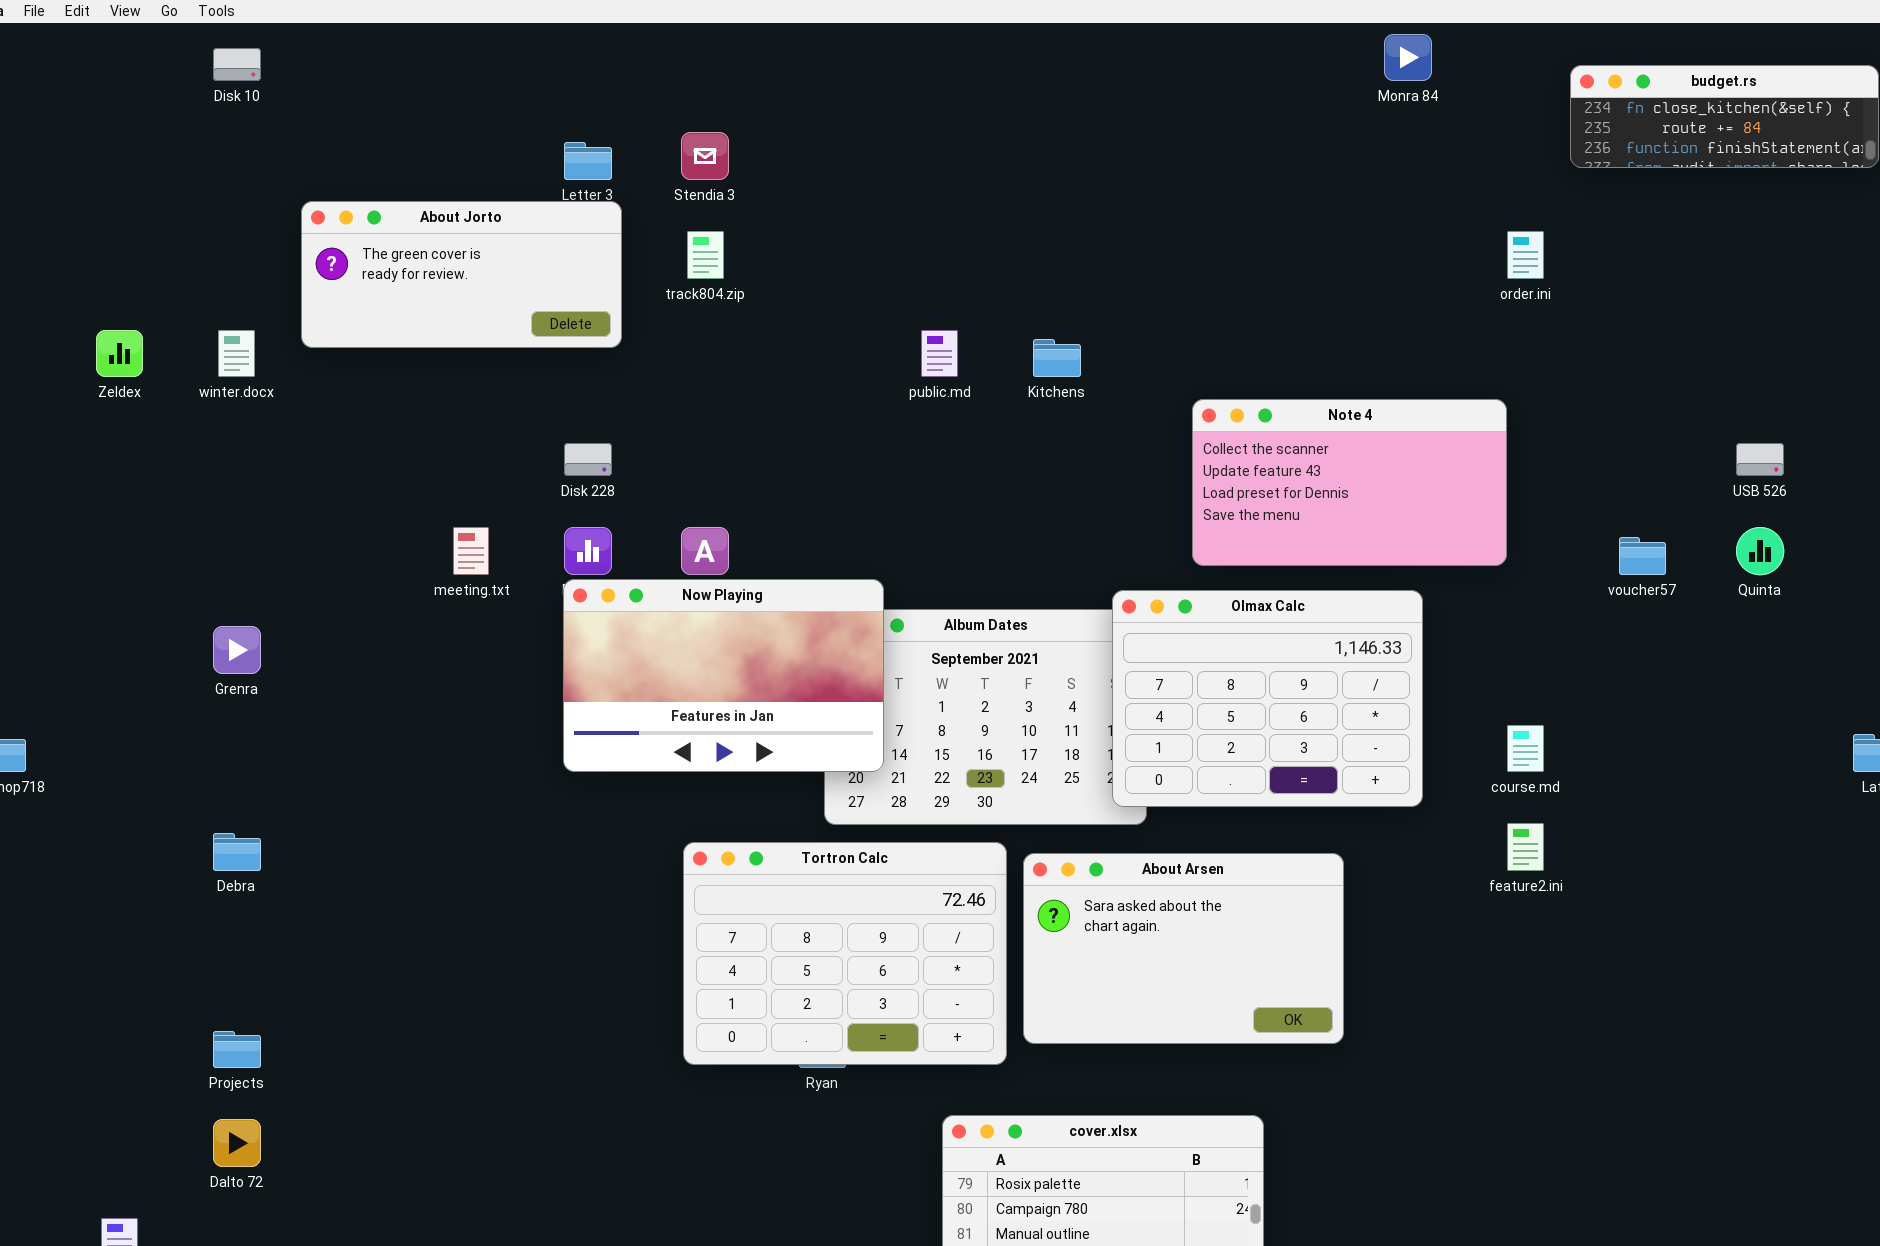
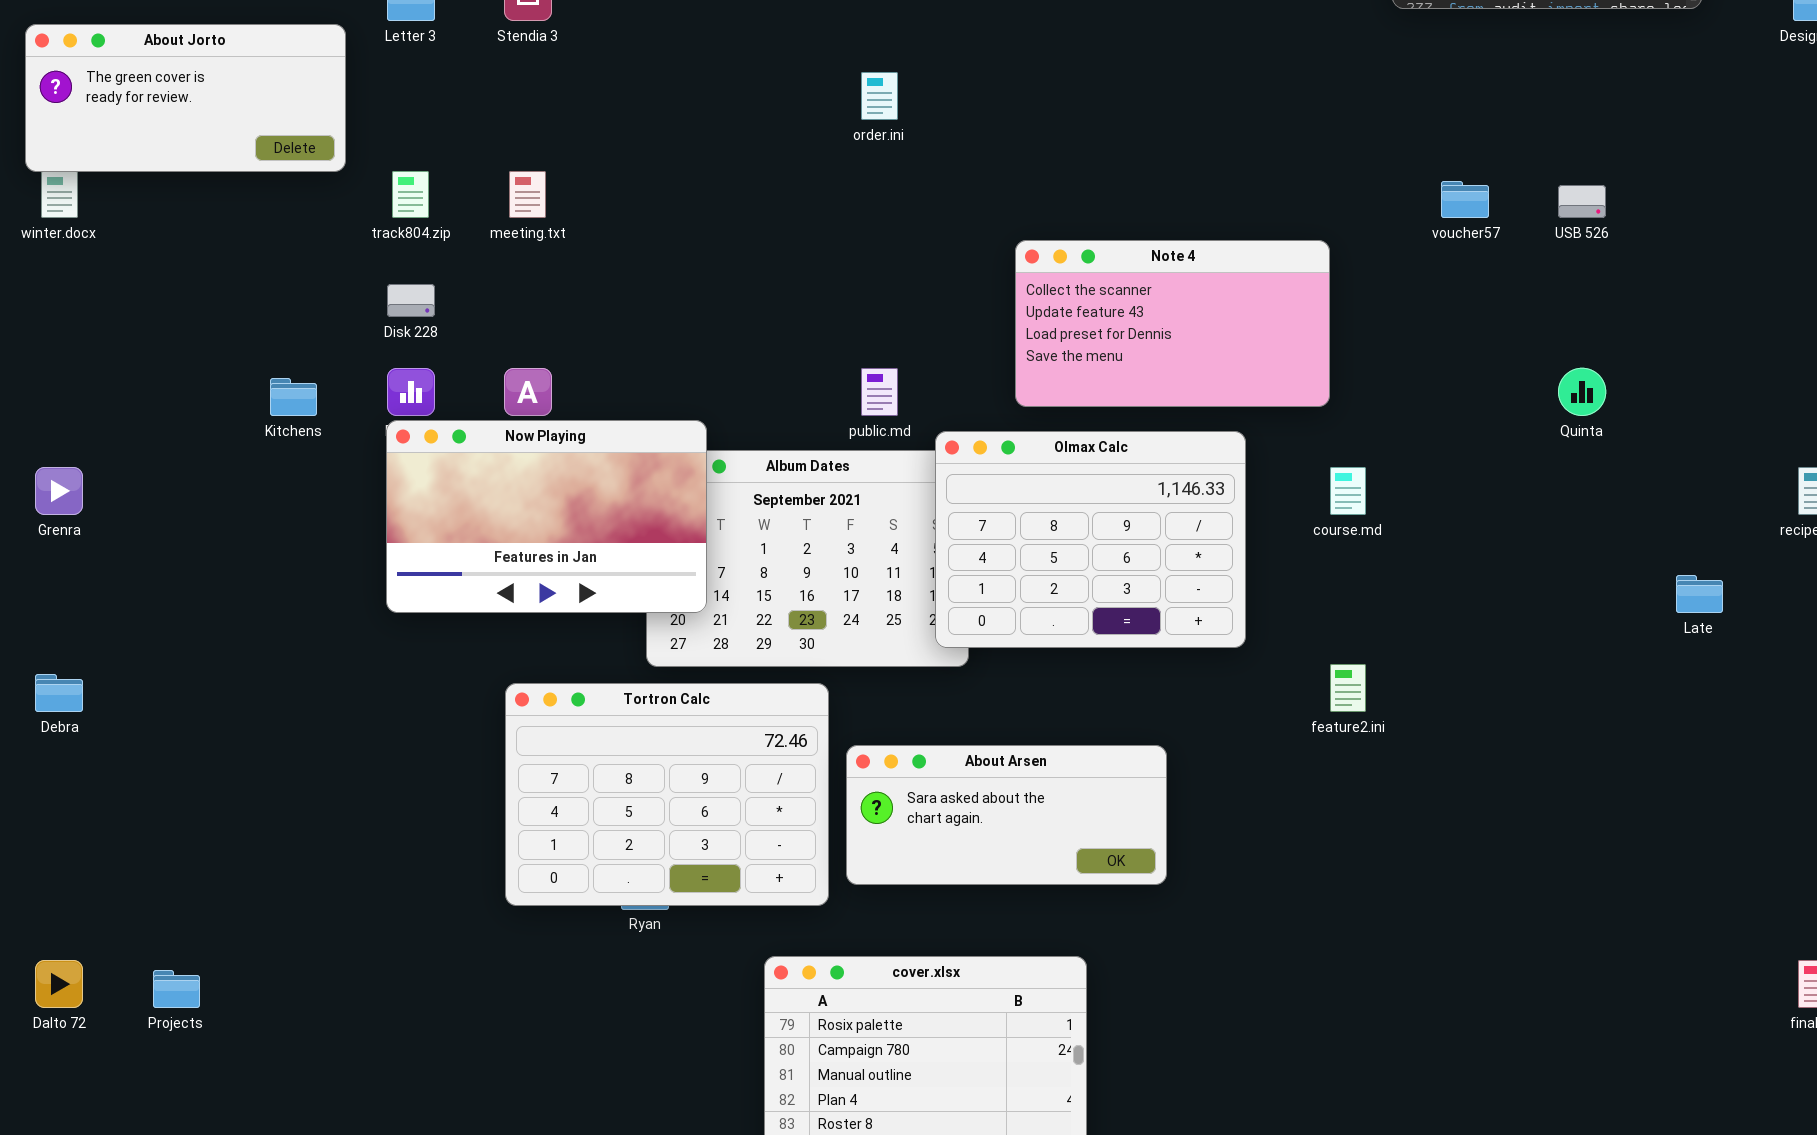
About Jorto: [301,201,622,348] -> [25,24,346,172], moved
track804.zip: [687,231,724,279] -> [392,171,429,218], moved
order.ini: [1507,231,1544,279] -> [861,72,898,120], moved
public.md: [921,330,958,377] -> [861,368,898,416], moved
Kitchens: [1033,339,1081,377] -> [270,378,317,416], moved
USB 526: [1736,443,1784,476] -> [1558,185,1606,218], moved
meeting.txt: [453,527,489,575] -> [509,171,546,218], moved
voucher57: [1619,537,1666,575] -> [1441,181,1489,218], moved
course.md: [1507,725,1544,772] -> [1330,467,1366,515], moved
About Arsen: [1023,853,1344,1044] -> [846,745,1167,885], resized
Projects: [213,1031,261,1068] -> [153,970,200,1008], moved

